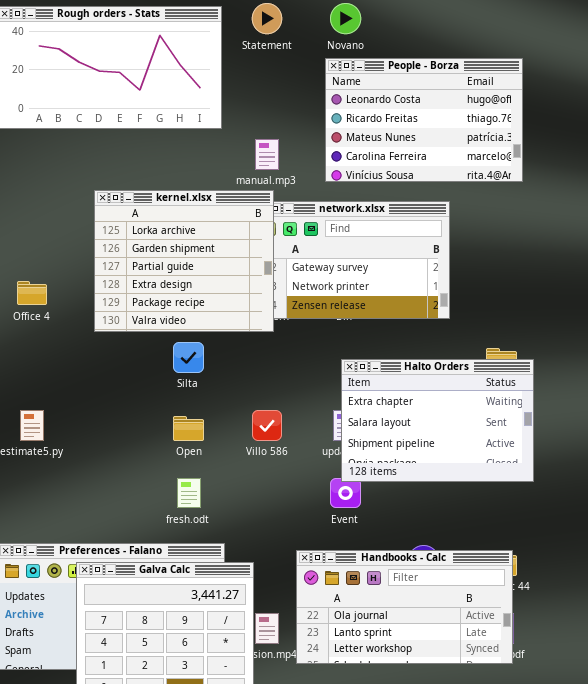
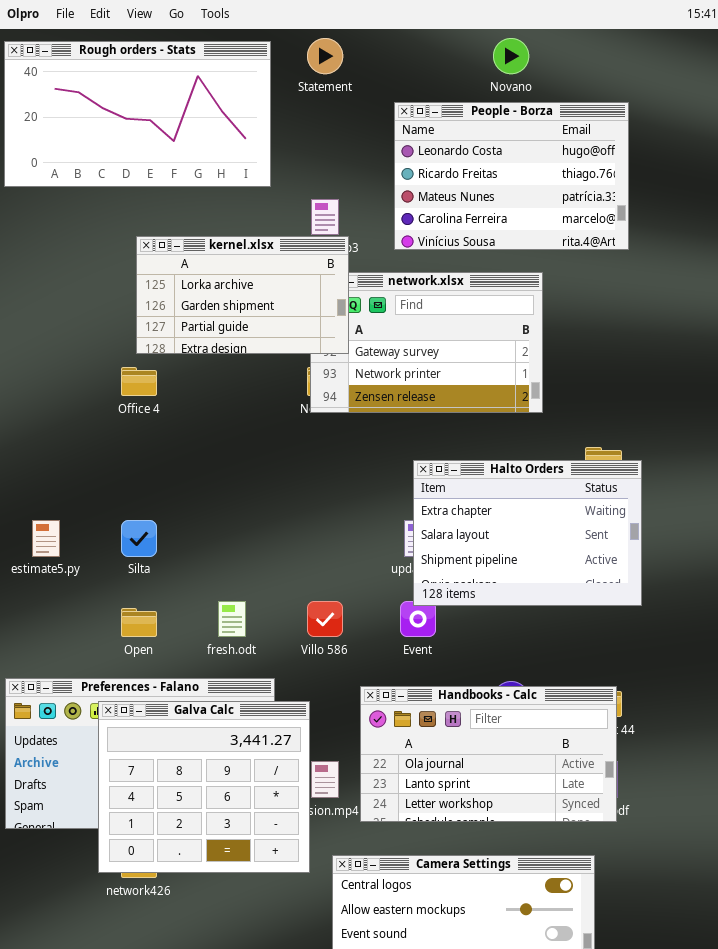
Novano: [330,3,361,34] -> [493,38,529,74], moved
kernel.xlsx: [94,190,274,332] -> [136,236,349,354], moved, resized
Office 4: [17,281,47,305] -> [121,367,157,396], moved
Silta: [173,342,204,373] -> [121,520,157,557], moved
Villo 586: [252,410,282,441] -> [307,601,343,637], moved
Open: [173,416,204,441] -> [121,608,157,637], moved

